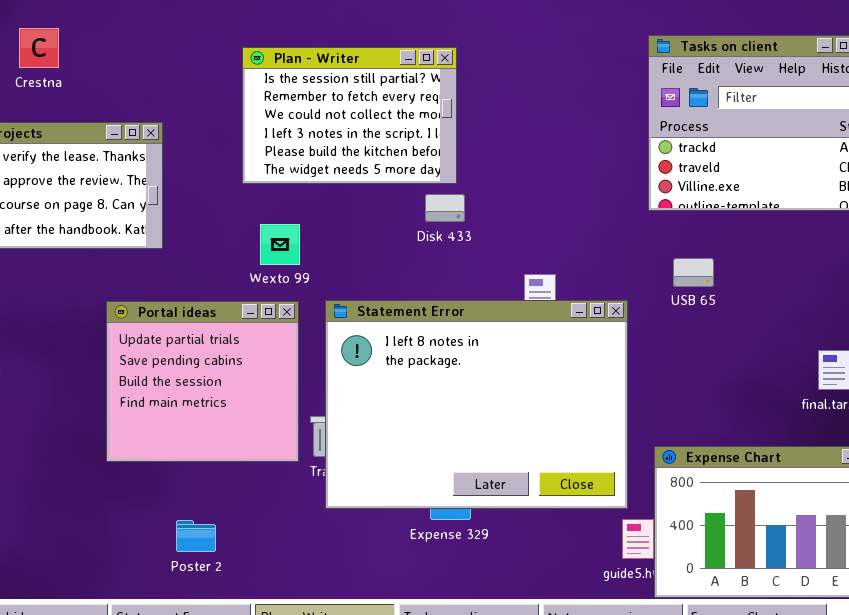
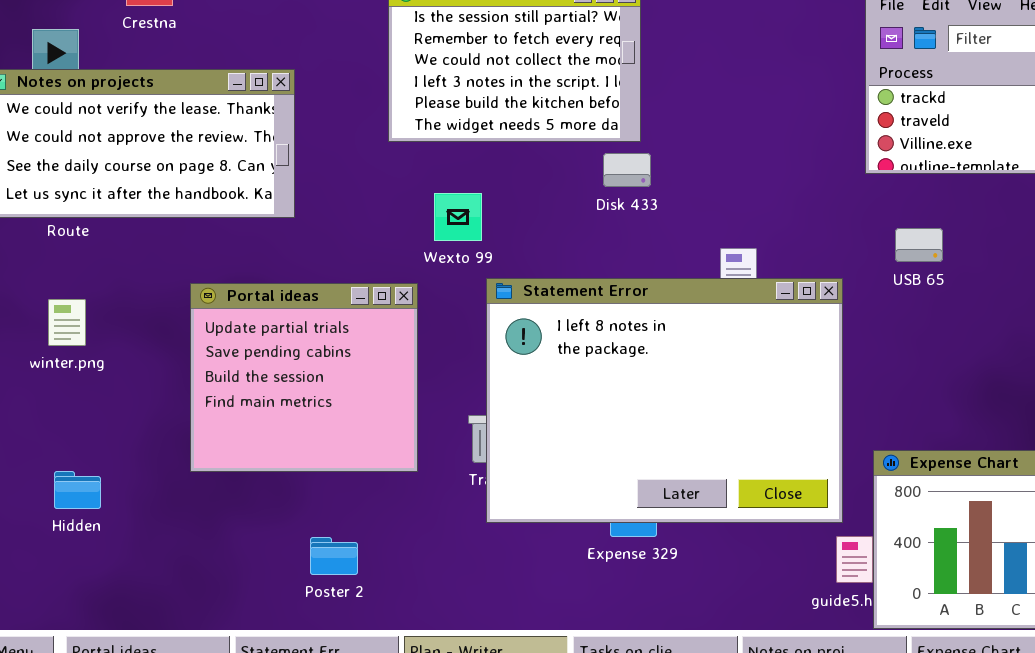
Wexto 99: [260,224,300,265] -> [434,193,482,241], moved
Portal ideas: [106,301,299,462] -> [190,283,418,472], moved

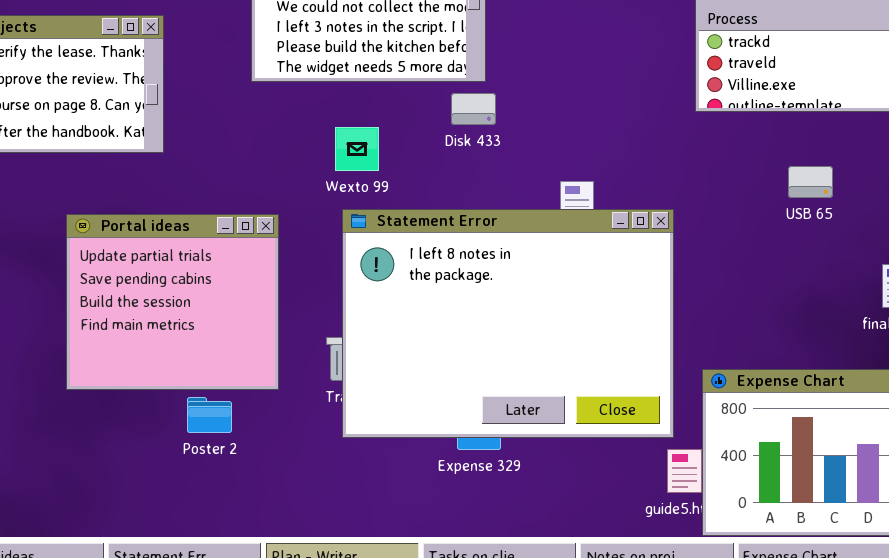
Wexto 99: [434,193,482,241] -> [335,127,379,171], moved
USB 65: [895,228,943,262] -> [788,166,833,198], moved
Poster 2: [310,537,358,575] -> [187,397,232,433], moved

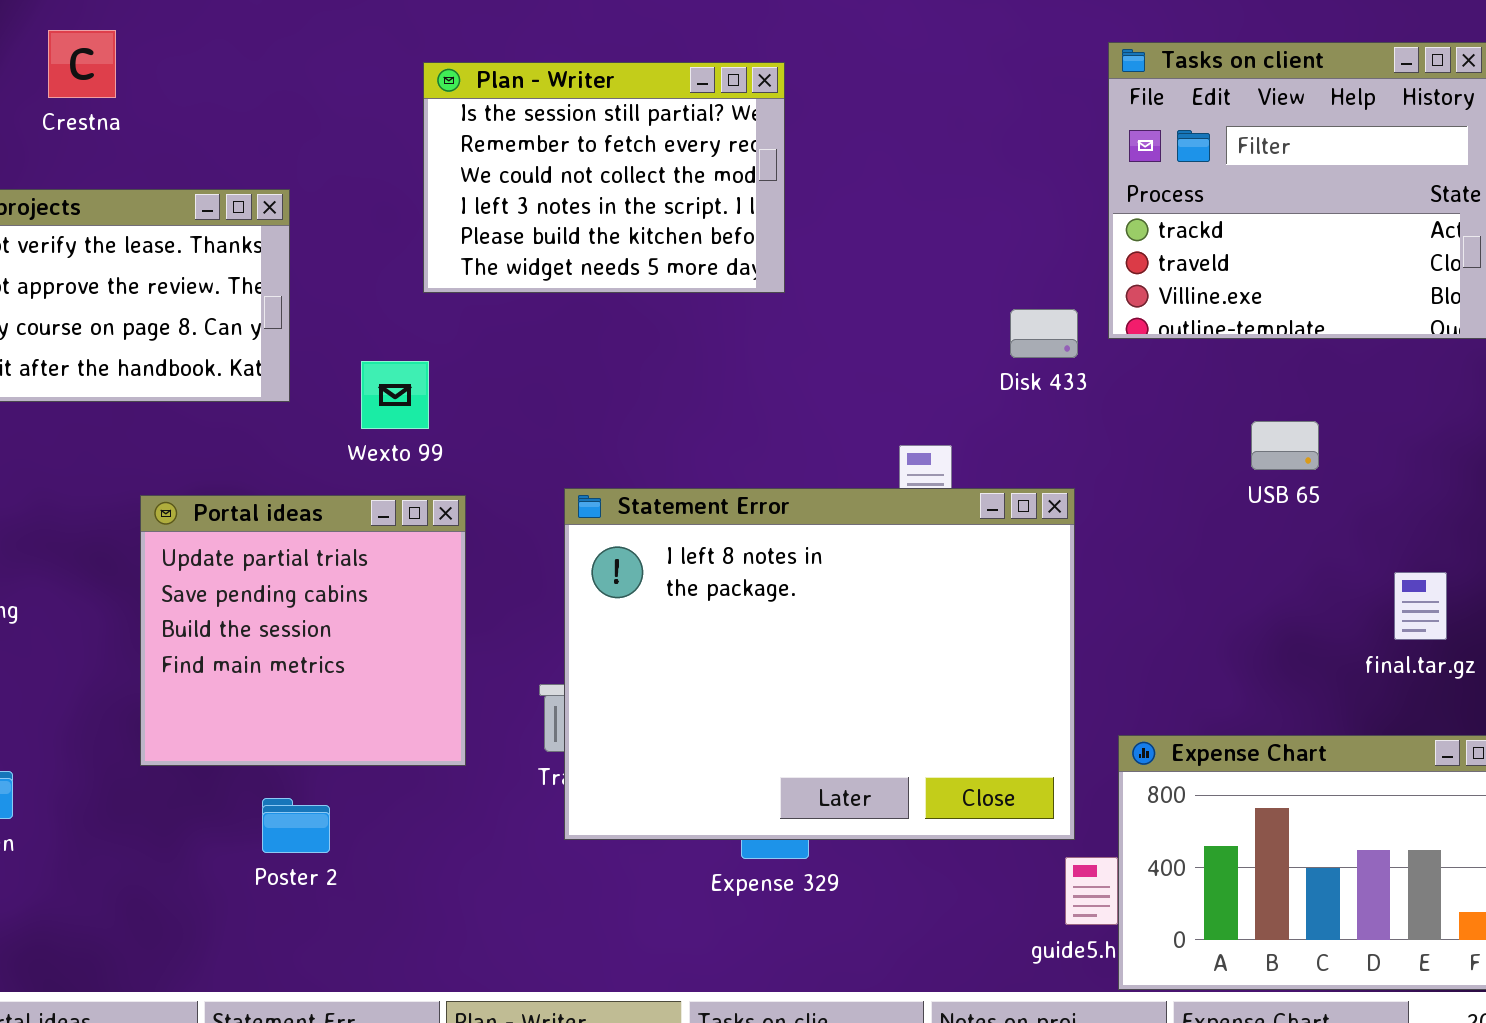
Disk 433: [451,93,496,125] -> [1010,309,1078,358], moved
Wexto 99: [335,127,379,171] -> [361,361,429,429], moved
Poster 2: [187,397,232,433] -> [262,798,330,853], moved

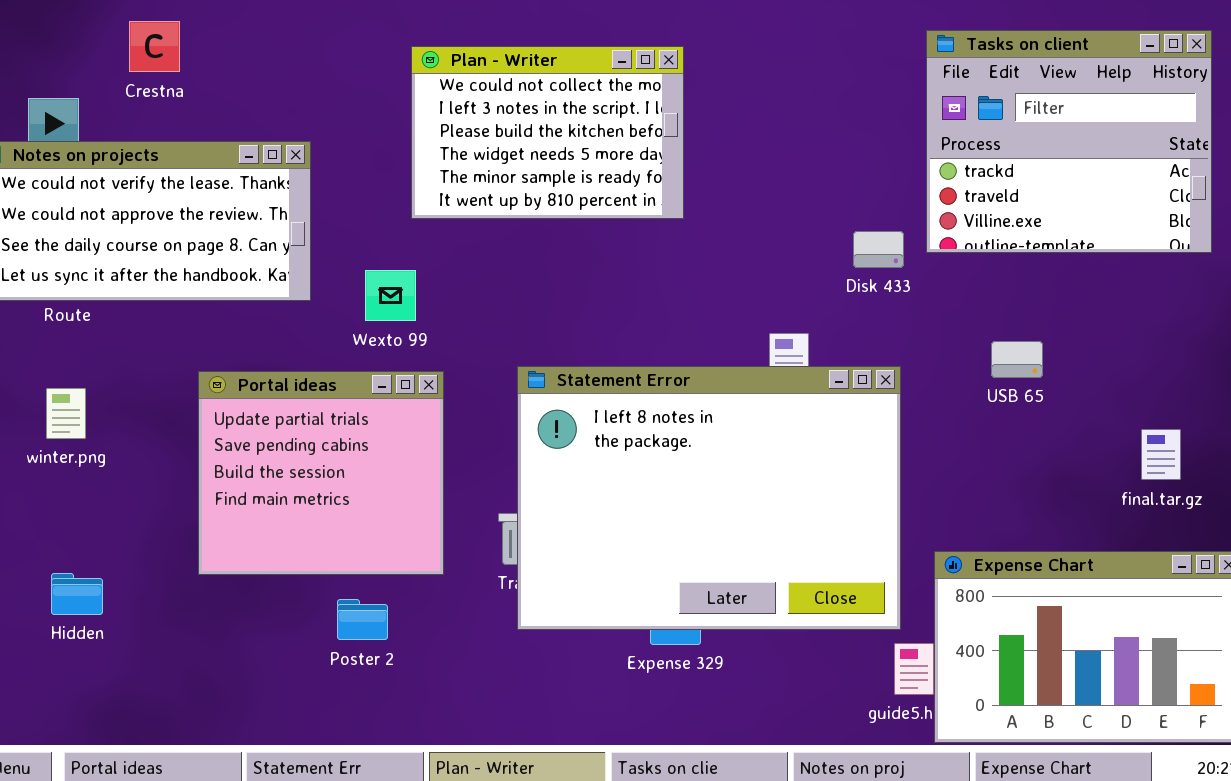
Plan - Writer: [423,62,785,293] -> [411,46,684,219], scrolled down 2 rows
USB 65: [1251,421,1319,470] -> [991,341,1043,378], moved
Poster 2: [262,798,330,853] -> [337,599,388,640], moved

